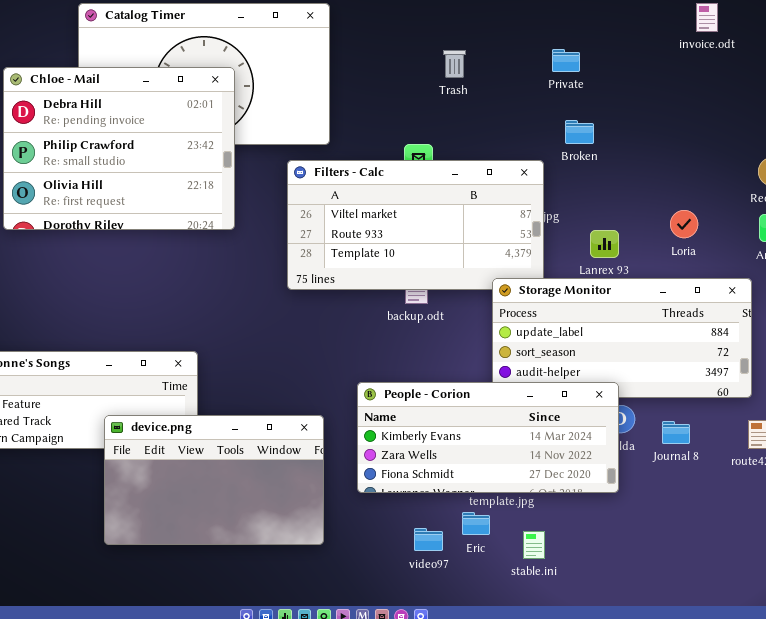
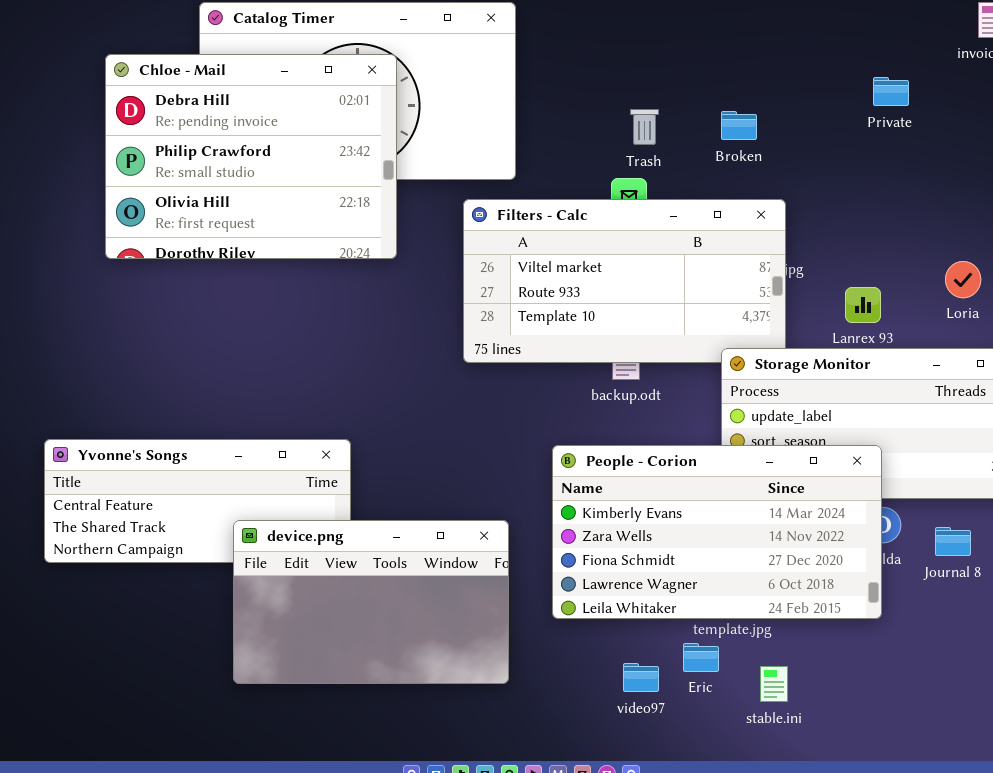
Private: [552,49,580,72] -> [873,77,909,106], moved
Trash: [443,50,466,78] -> [630,109,659,145], moved
Chloe - Mail: [3,67,235,230] -> [105,54,397,259], moved
Broken: [565,120,594,144] -> [721,111,757,140], moved
People - Corion: [357,382,619,493] -> [552,445,882,619], resized

